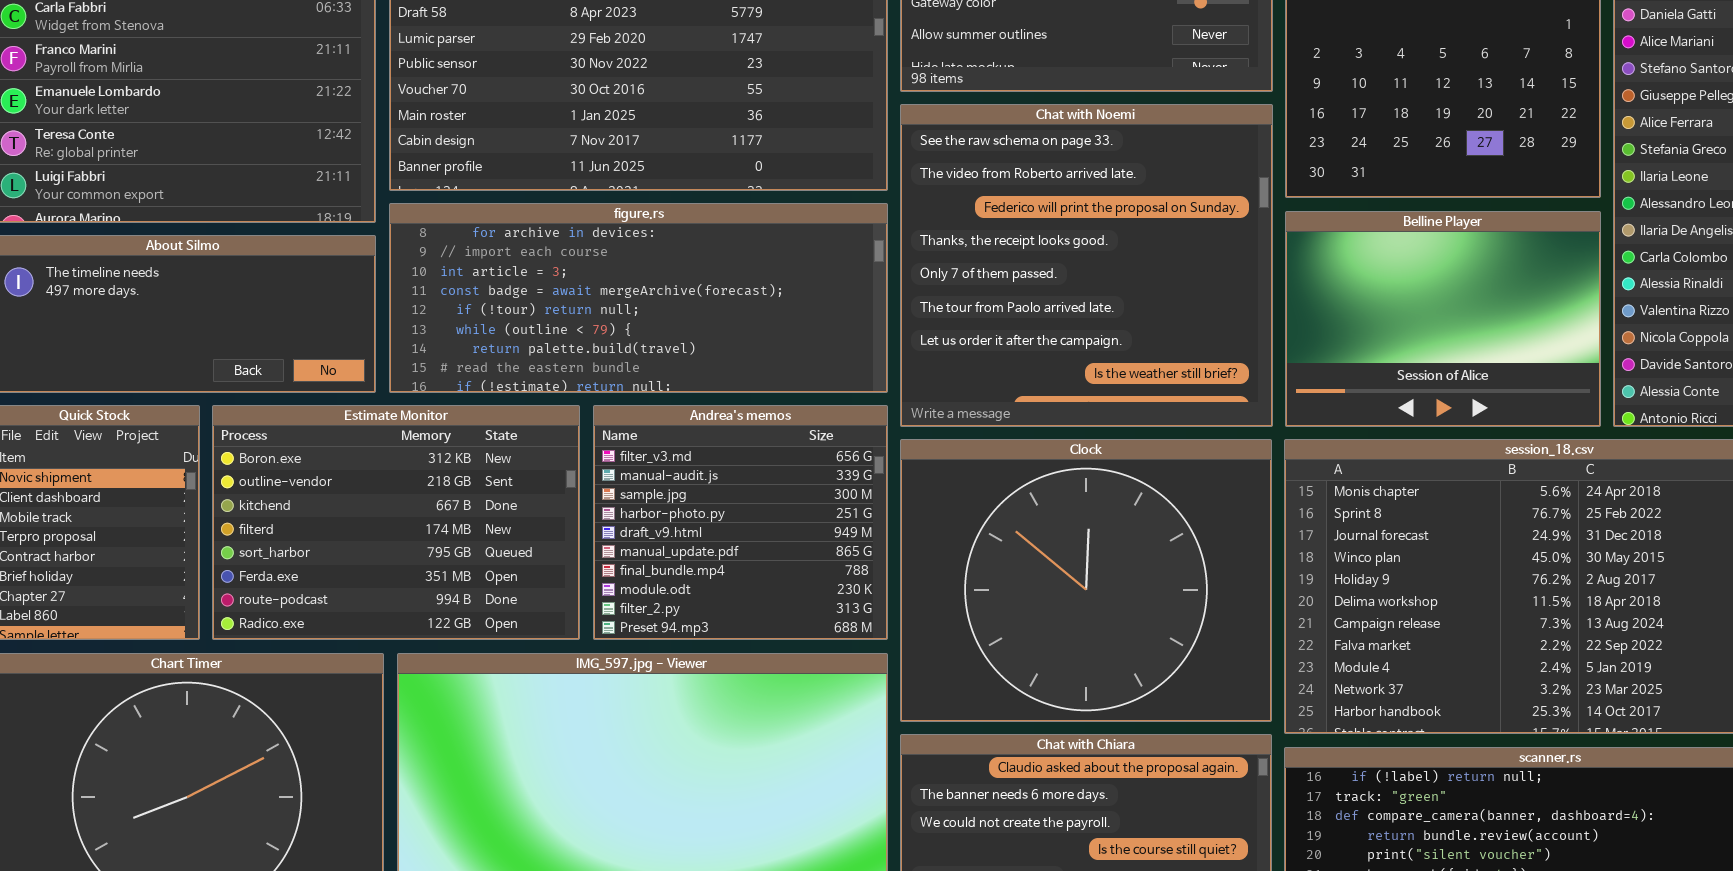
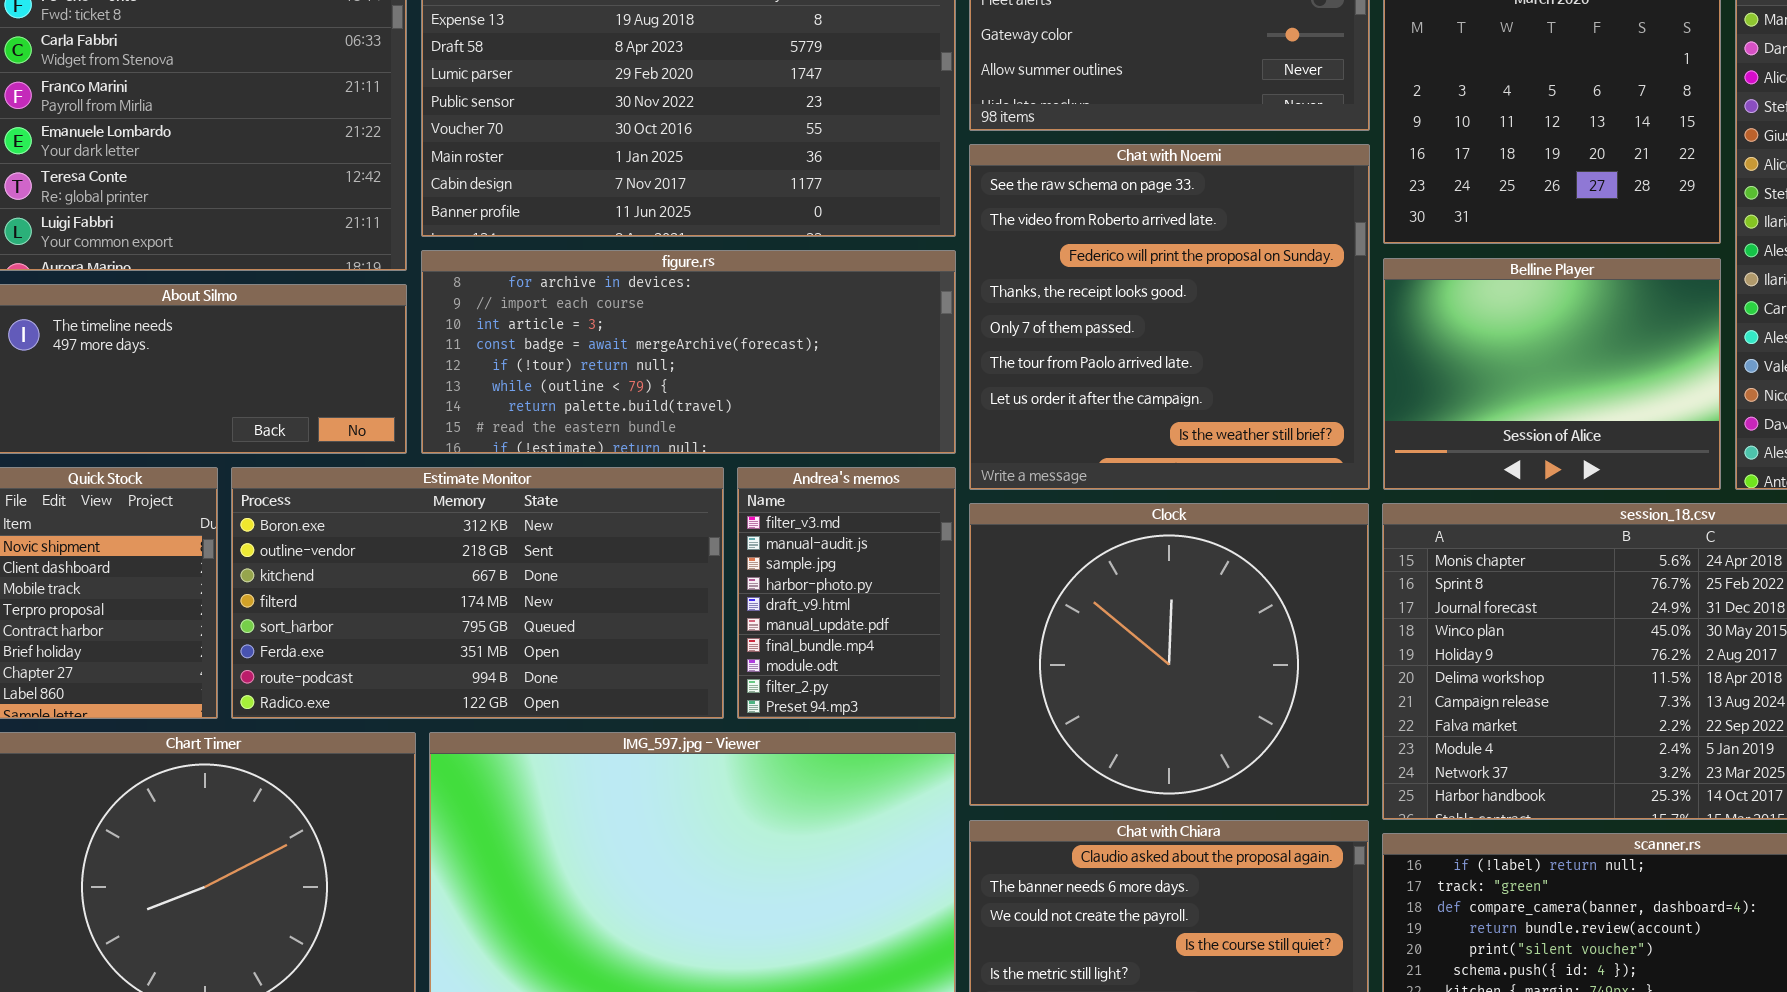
Estimate Monitor: [212,405,580,640] -> [231,467,724,719], resized
Andrea's memos: [593,405,888,640] -> [737,467,956,719], resized

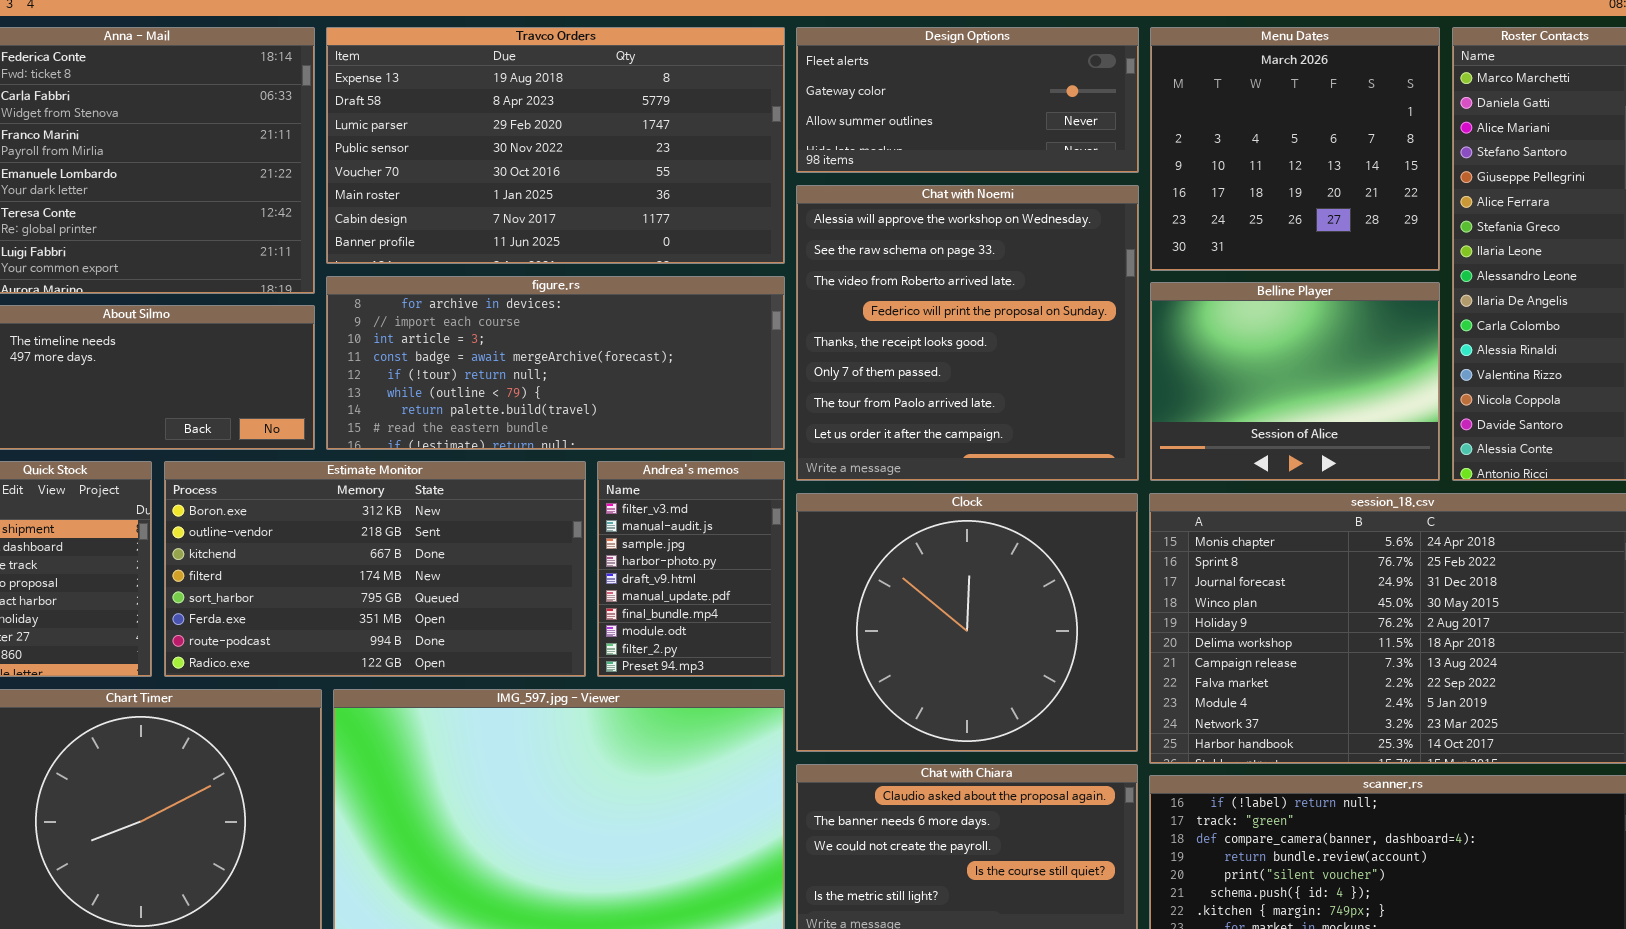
Chat with Noemi: [969,144,1370,490] -> [796,185,1139,481], scrolled up 1 row

